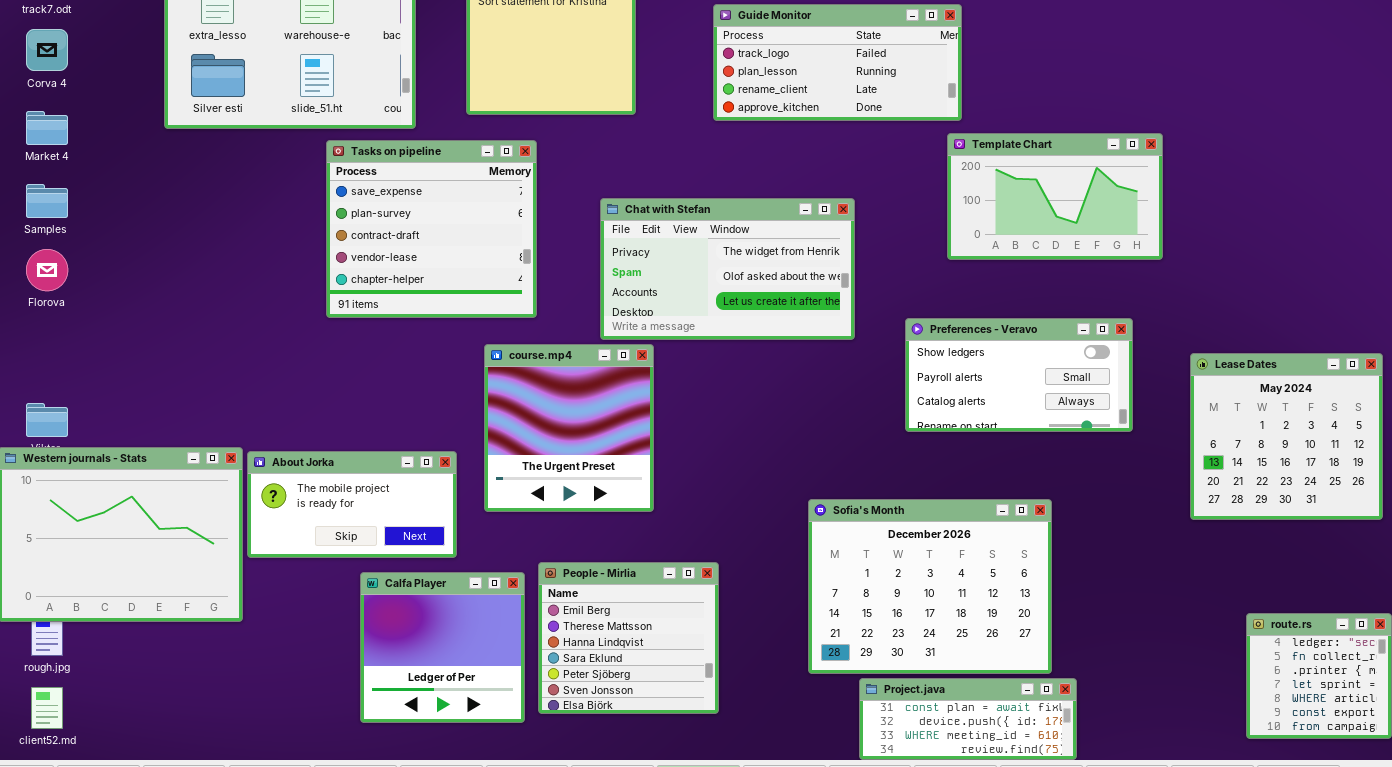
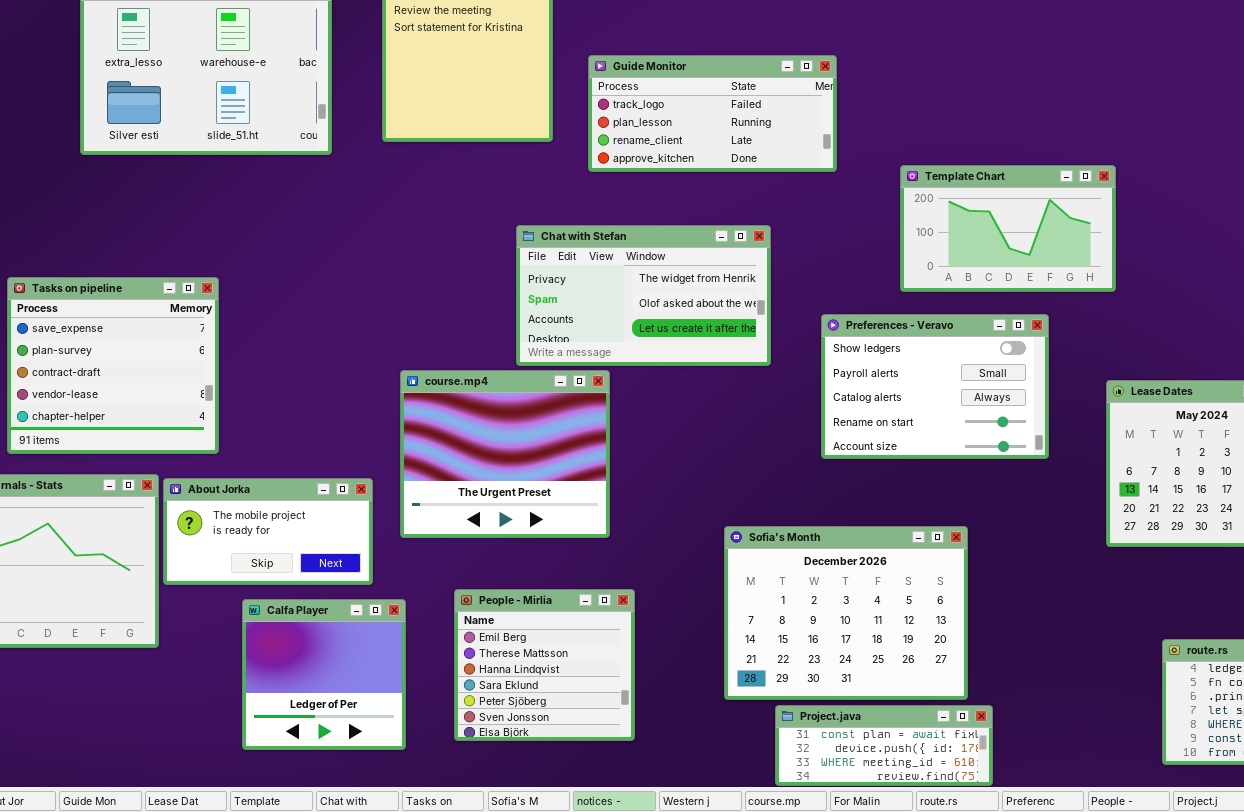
Guide Monitor: [713,4,962,121] -> [588,55,837,172], moved
Template Chart: [947,133,1163,260] -> [900,165,1116,292], moved
Tasks on pipeline: [326,140,537,318] -> [7,277,219,454], moved
Preferences - Veravo: [905,318,1133,432] -> [821,314,1049,459], resized
course.mp4: [484,344,654,512] -> [400,370,610,538], resized
Calfa Player: [360,572,525,723] -> [242,599,406,750], moved

